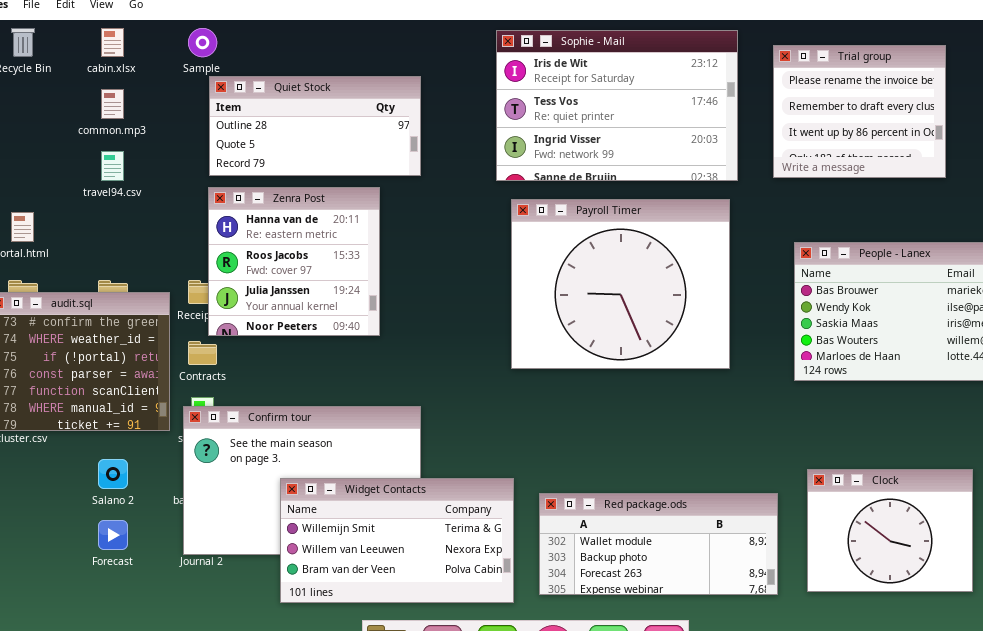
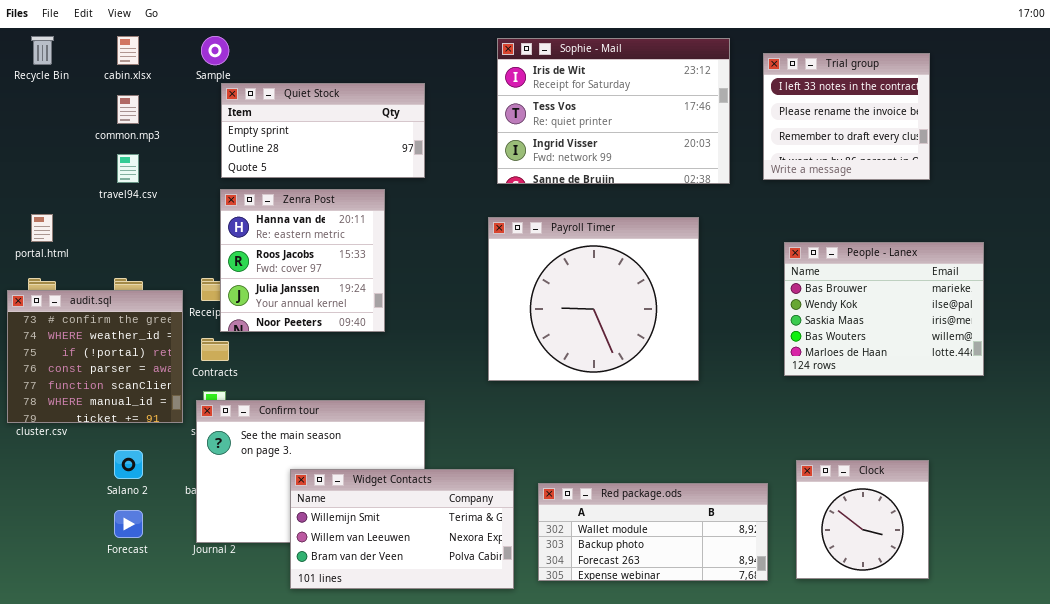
Trial group: [773,45,946,178] -> [763,53,930,180], scrolled up 1 row
Quiet Stock: [209,76,421,176] -> [221,83,425,178], scrolled up 1 row
Payroll Timer: [511,199,730,369] -> [488,217,699,381], moved
Clock: [807,469,973,592] -> [796,460,929,579], resized

